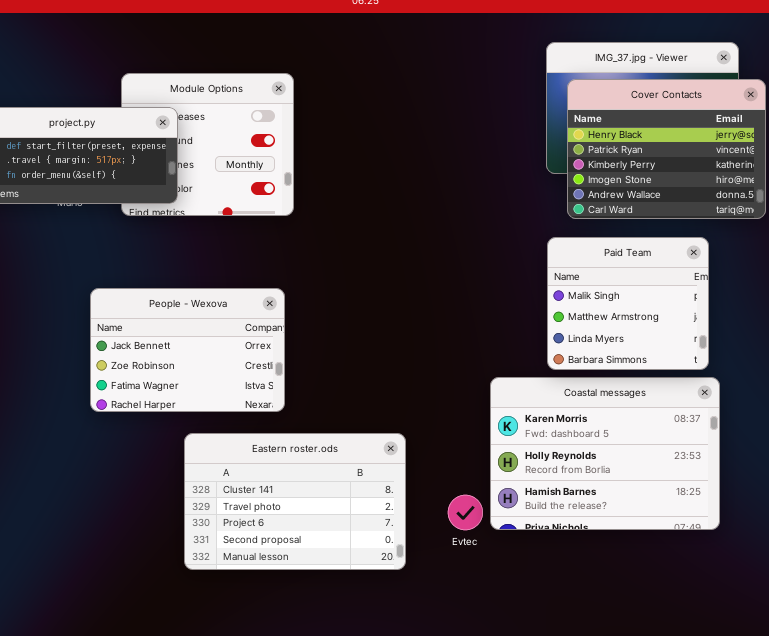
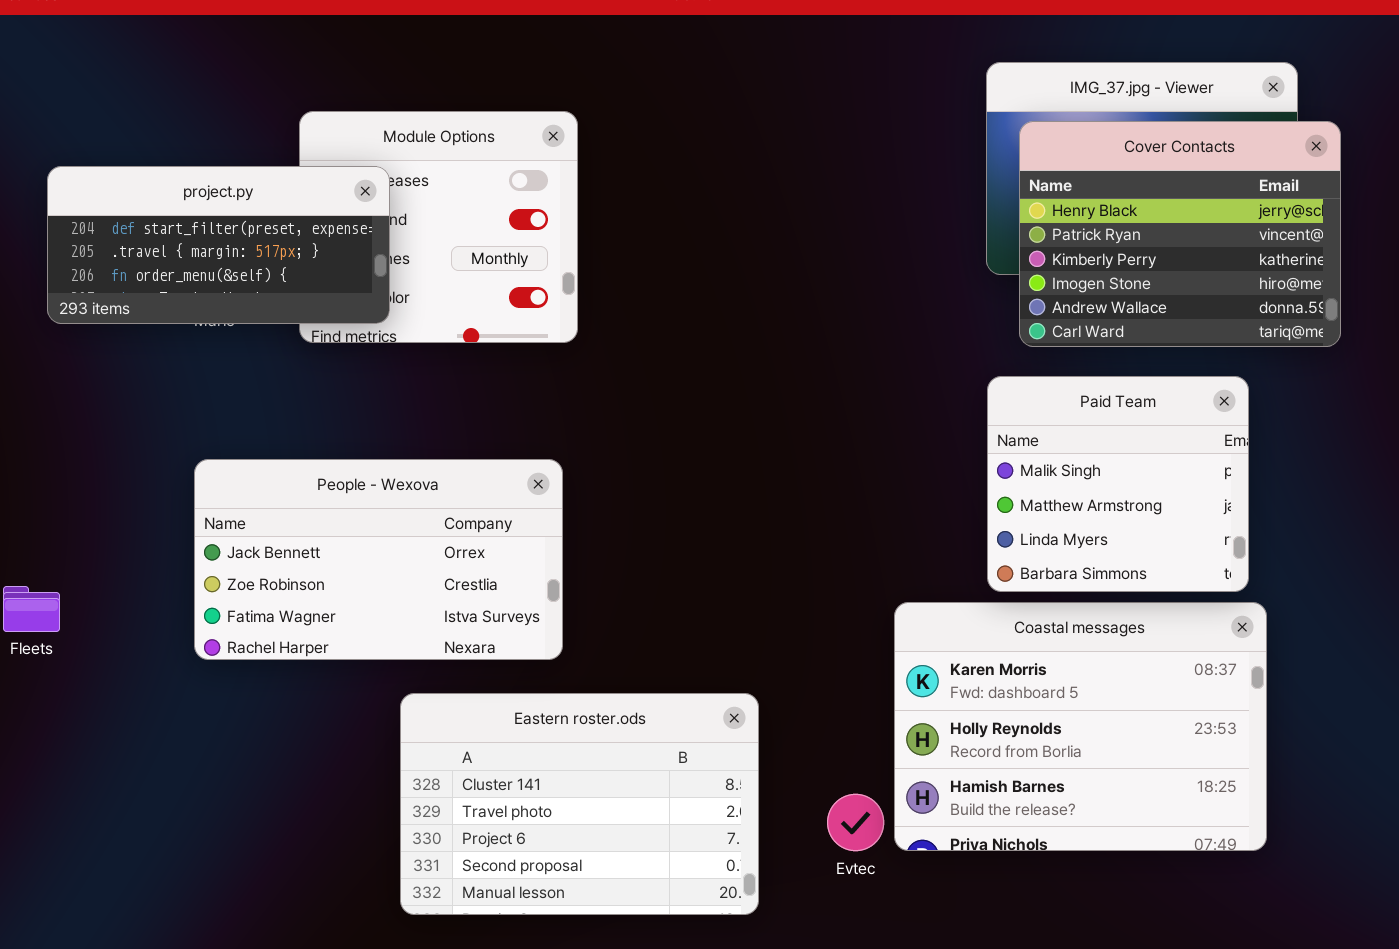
People - Wexova: [90,288,285,412] -> [194,459,563,660], resized

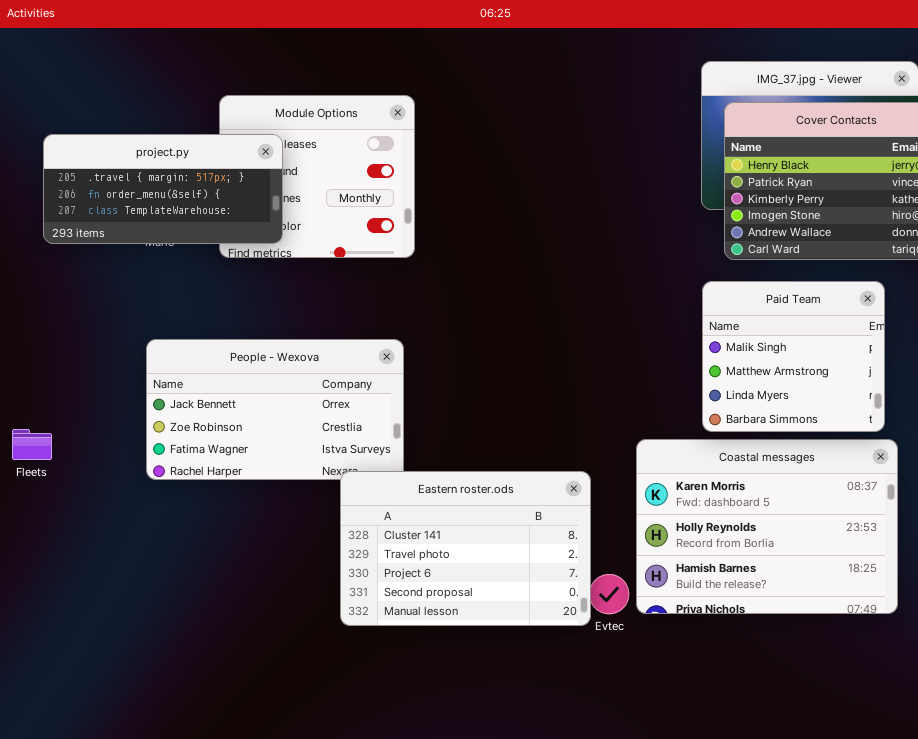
project.py: [47,166,390,324] -> [43,134,283,244], scrolled down 1 row
Eastern roster.ods: [400,693,759,915] -> [340,471,591,626], moved

